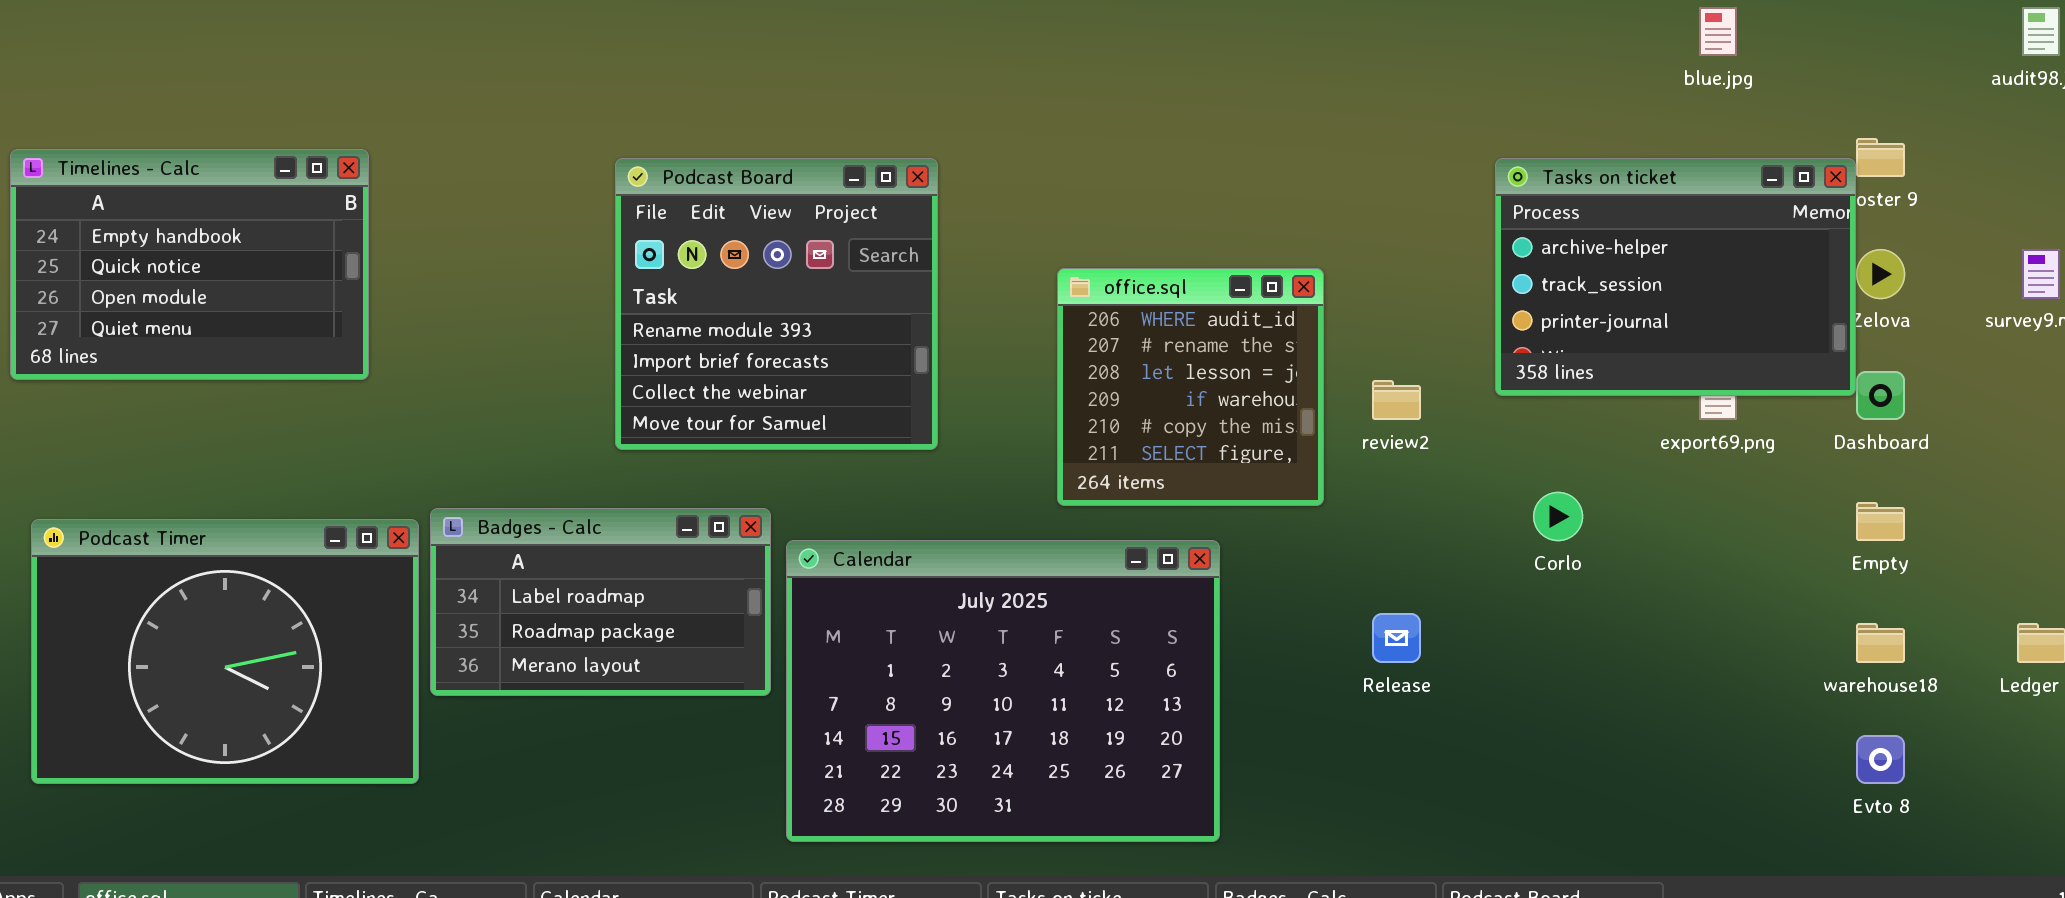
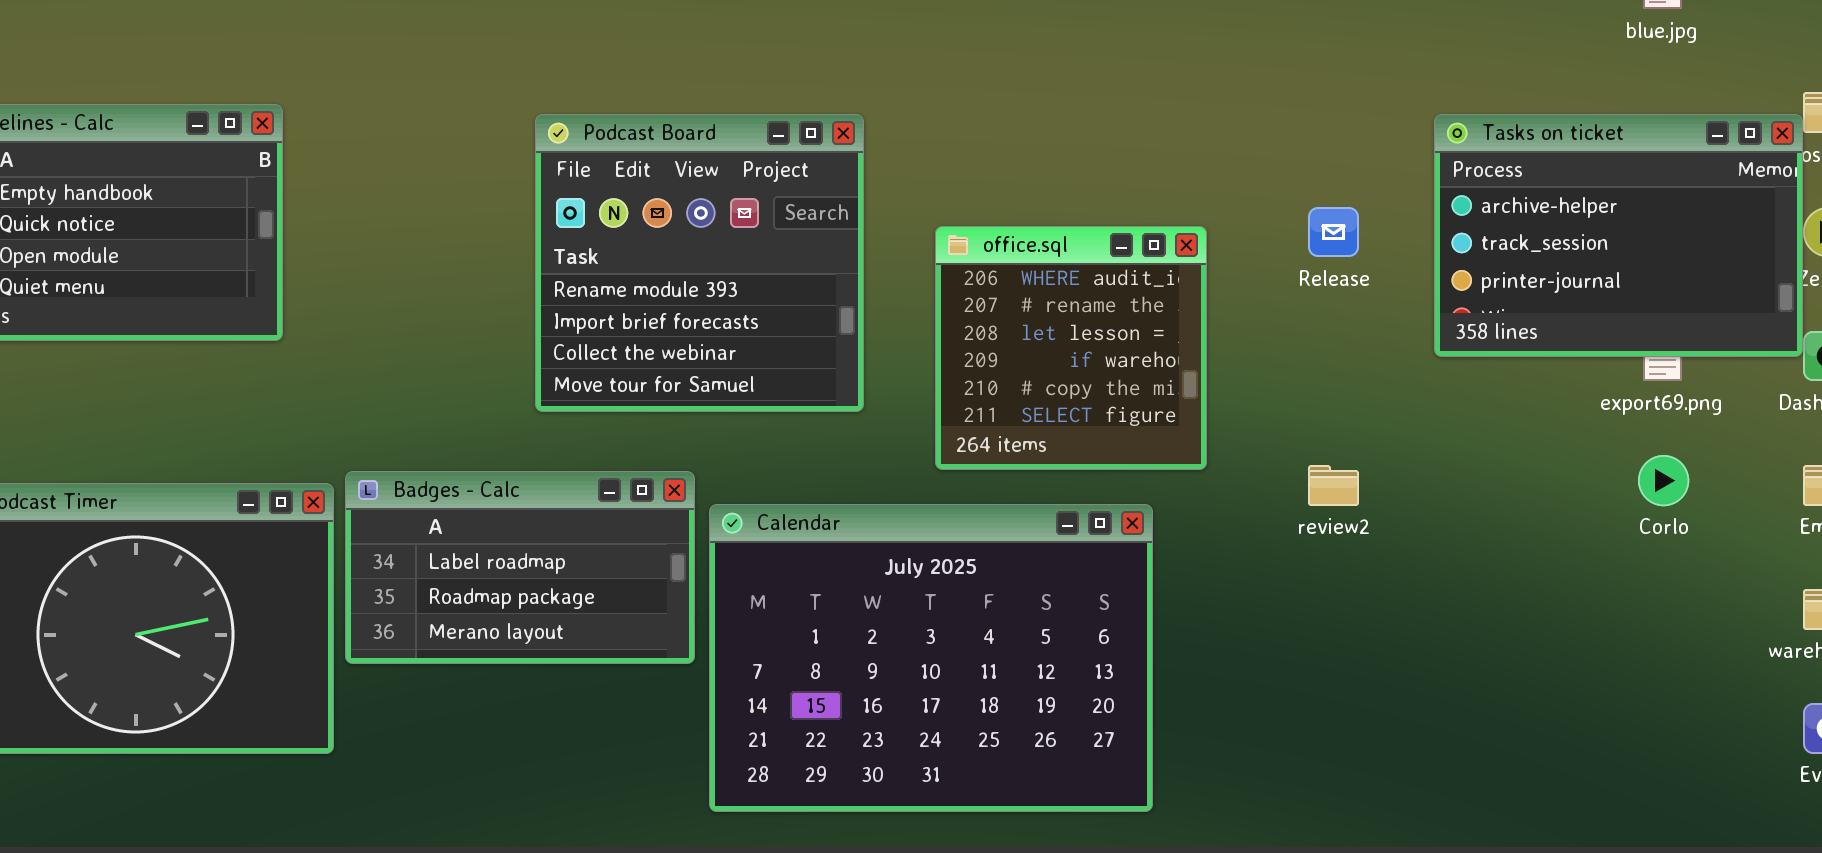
office.sql: [1057,268,1324,506] -> [935,226,1207,470], moved
review2: [1372,380,1421,420] -> [1308,465,1359,506], moved
Corlo: [1533,492,1583,541] -> [1638,455,1689,506], moved
Release: [1372,613,1421,663] -> [1308,207,1359,257], moved

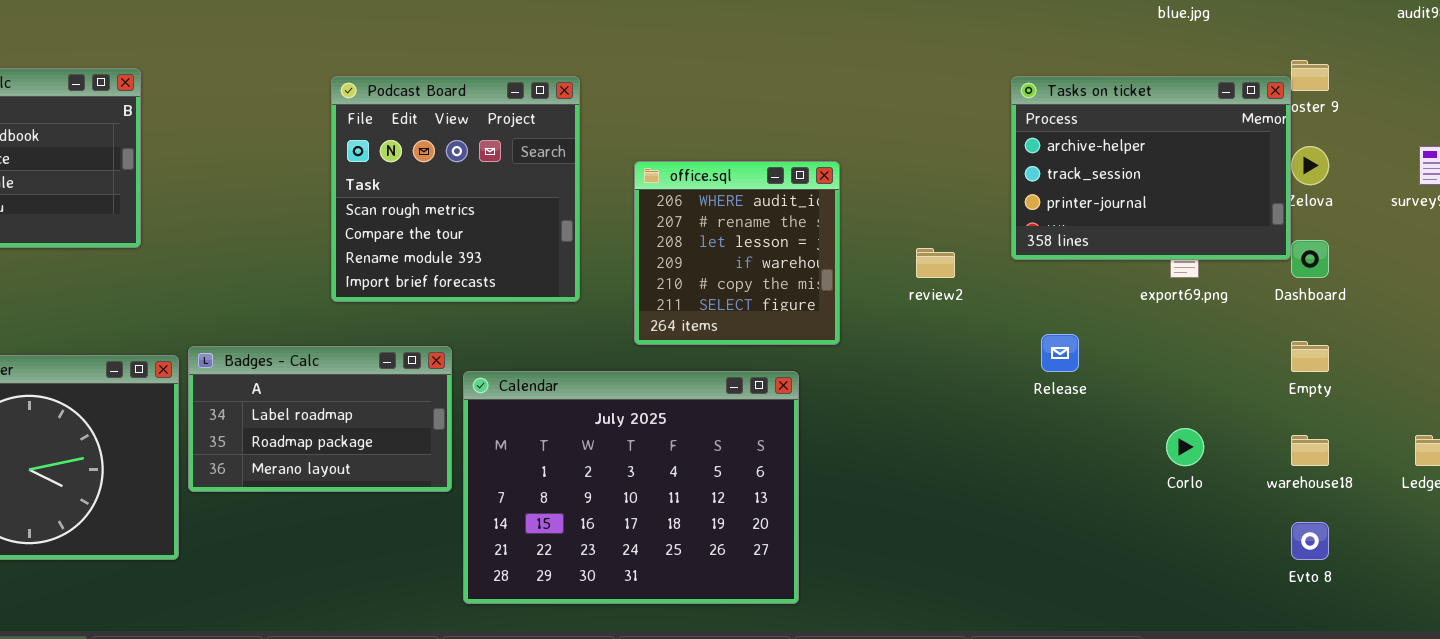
Podcast Board: [535,114,864,412] -> [331,76,580,302], scrolled up 2 rows
Release: [1308,207,1359,257] -> [1041,334,1079,372], moved
Corlo: [1638,455,1689,506] -> [1166,428,1204,466], moved
review2: [1308,465,1359,506] -> [916,248,955,278], moved

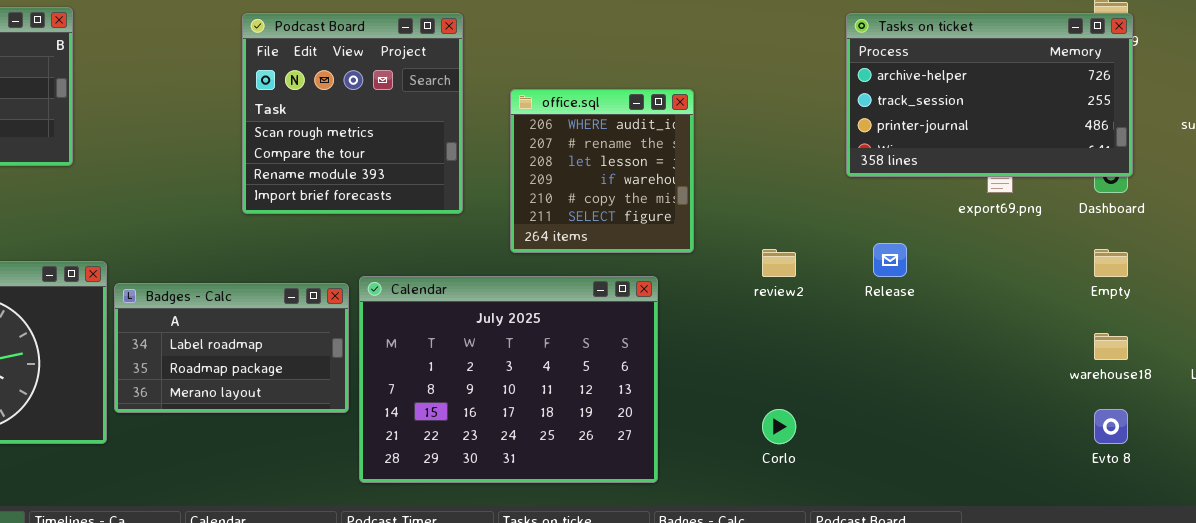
Tasks on ticket: [1011,76,1291,260] -> [846,13,1133,177], resized
review2: [916,248,955,278] -> [762,249,796,277], moved
Badges - Calc: [188,346,452,492] -> [114,283,349,413], moved
Corlo: [1166,428,1204,466] -> [762,409,796,444], moved

